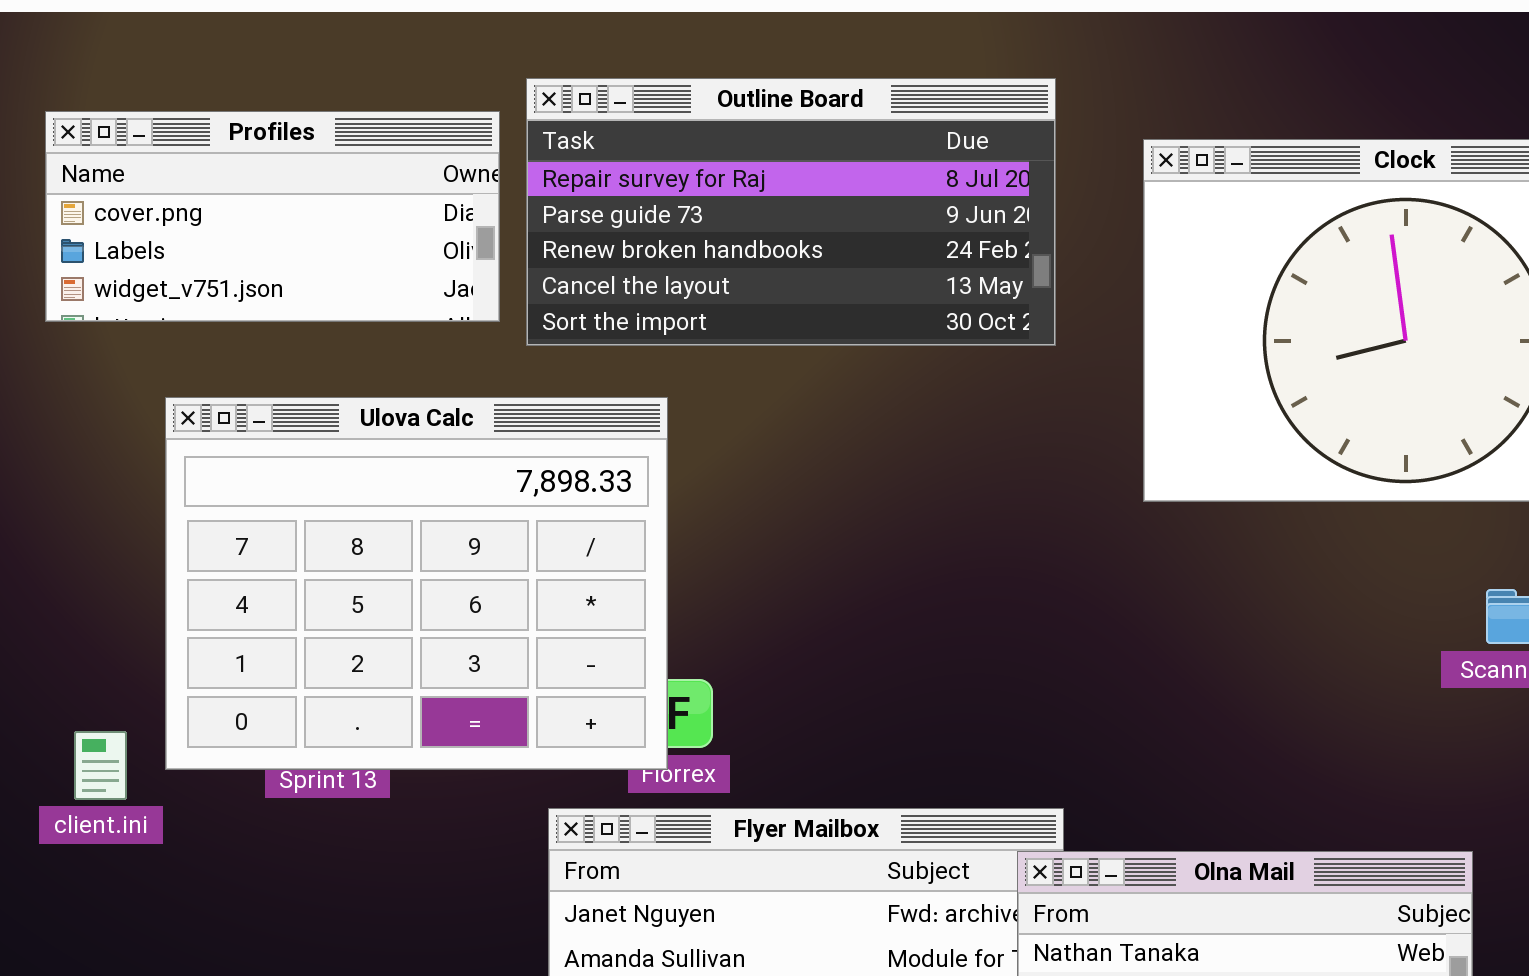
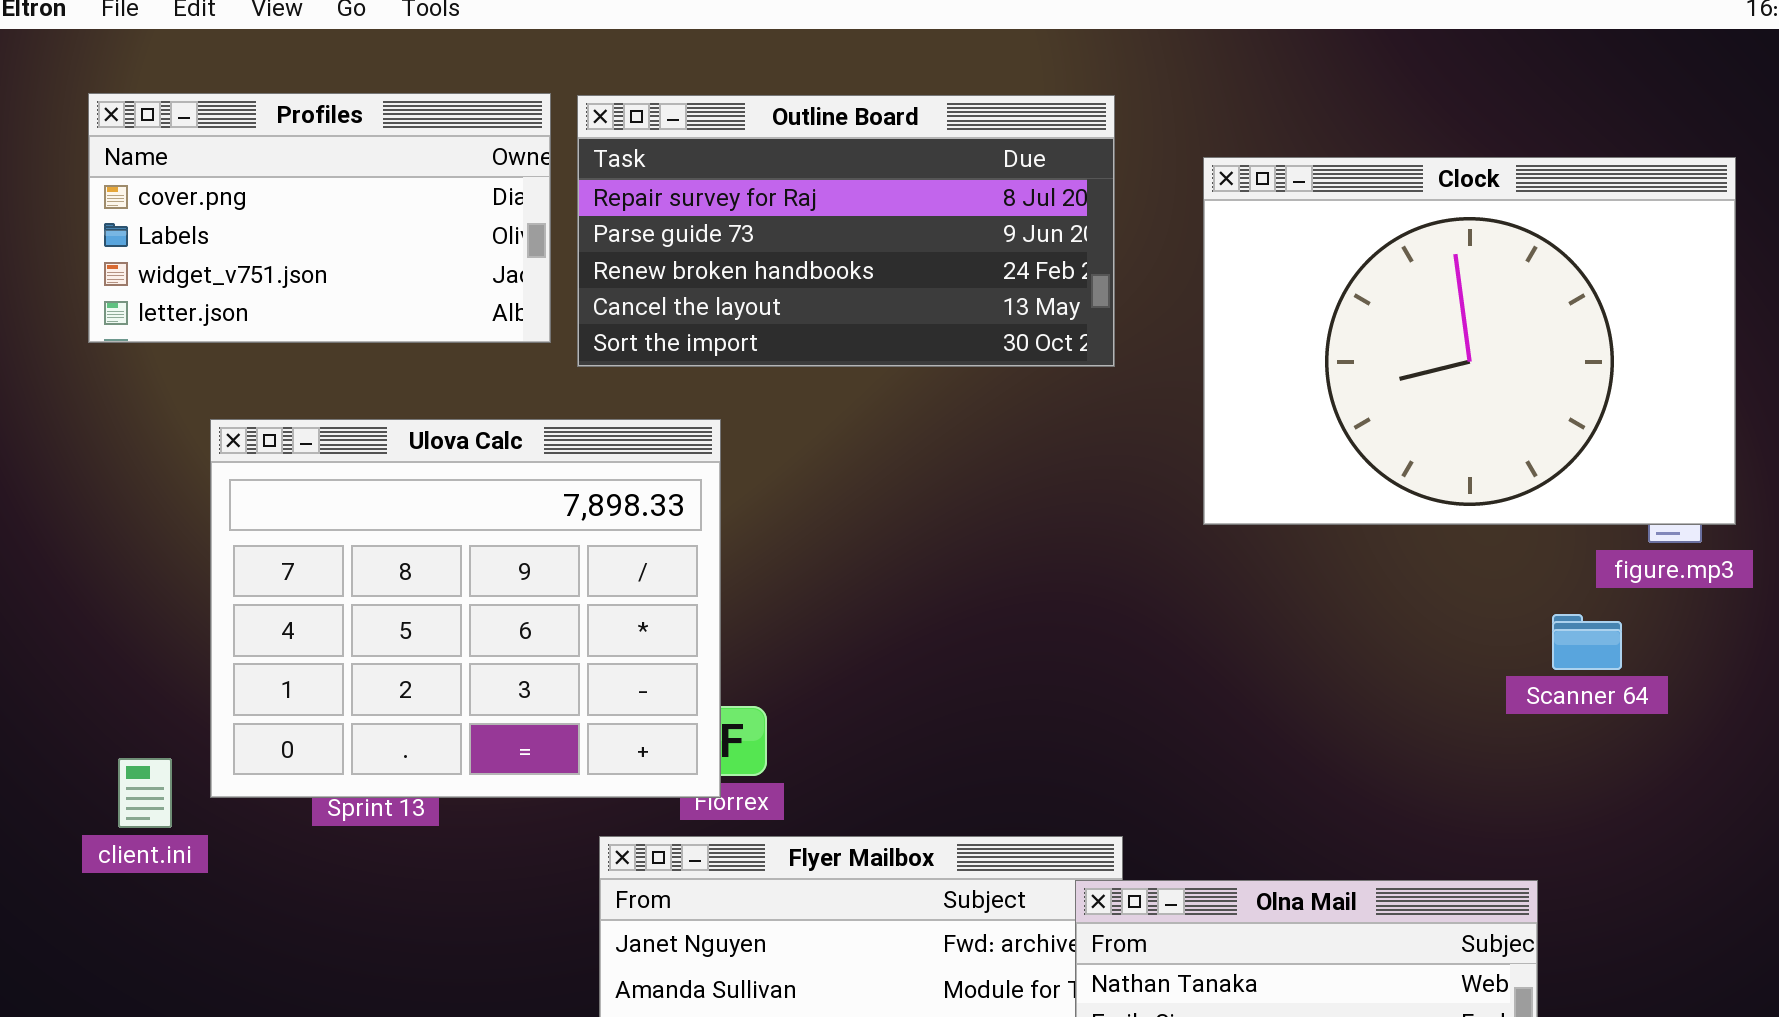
Profiles: [45,111,500,322] -> [88,93,551,343], resized

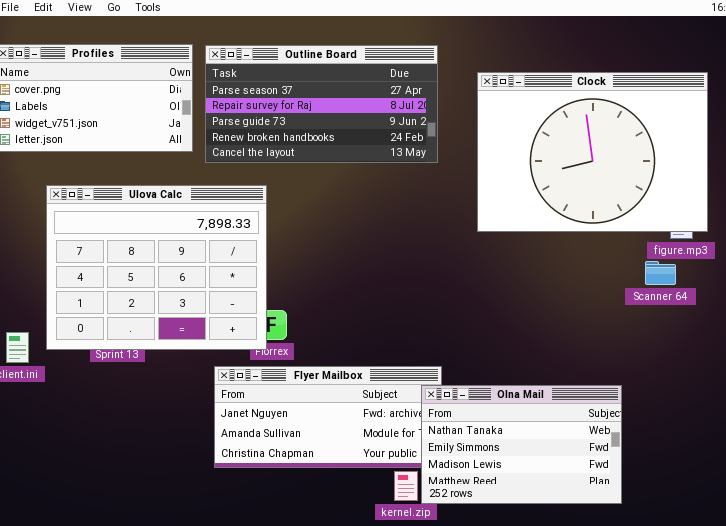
Outline Board: [577,95,1115,367] -> [205,45,438,163], scrolled up 1 row
Scanner 64: [1552,614,1622,670] -> [645,261,676,285], moved

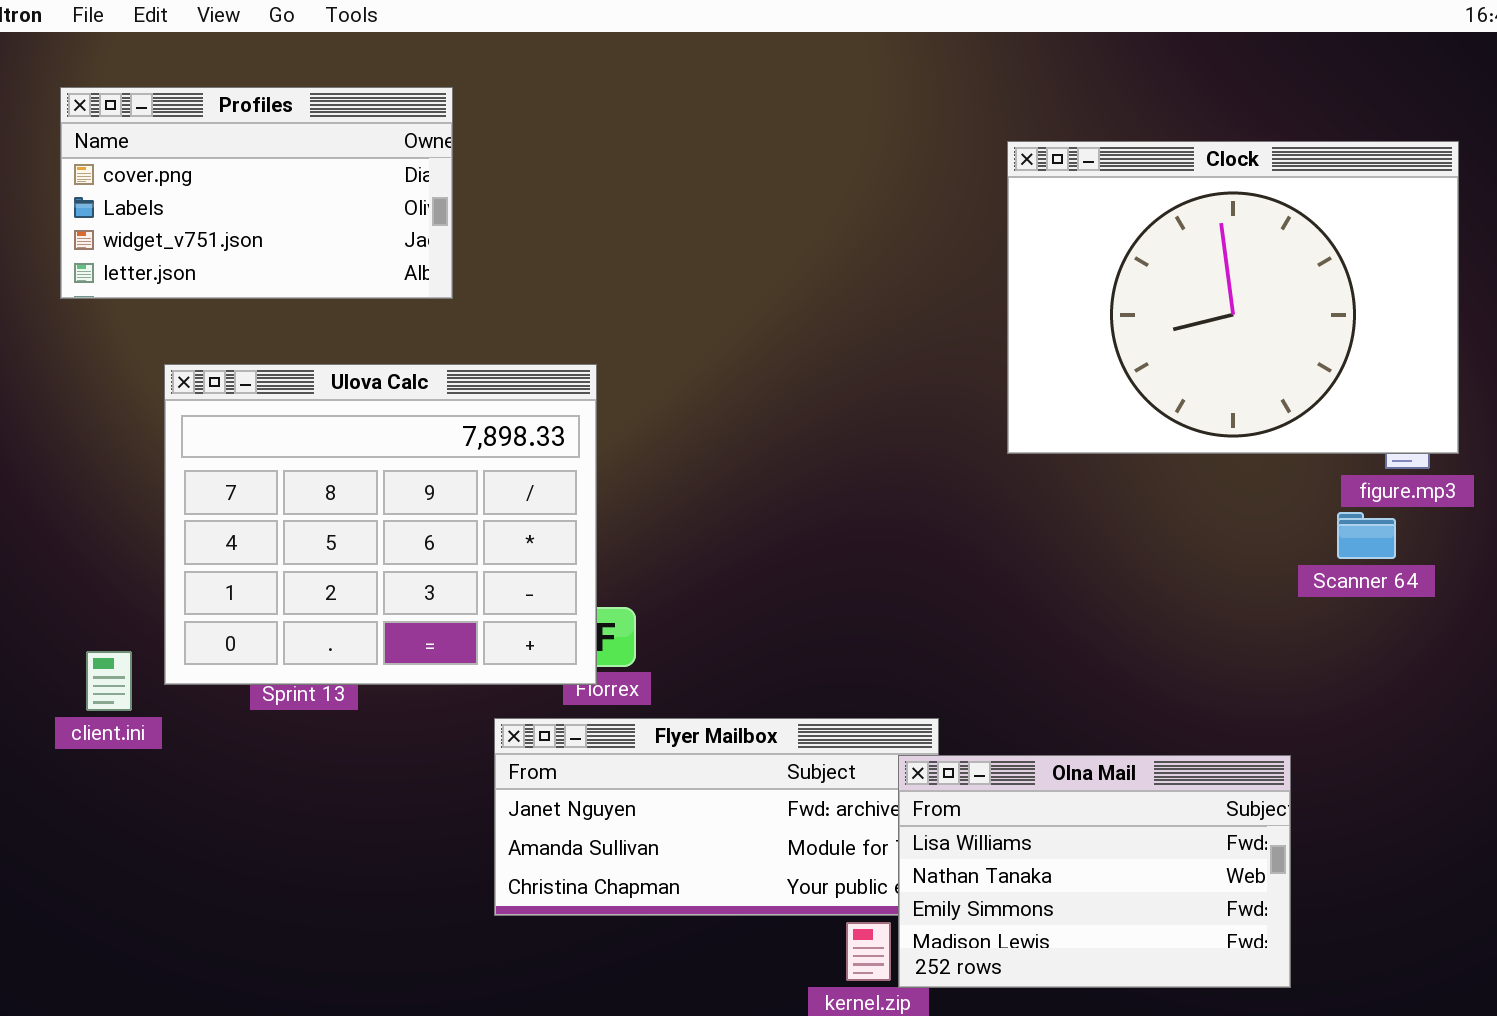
Outline Board: [205,45,438,163] -> none, closed
Olna Mail: [421,385,622,504] -> [898,755,1291,988], scrolled up 1 row

